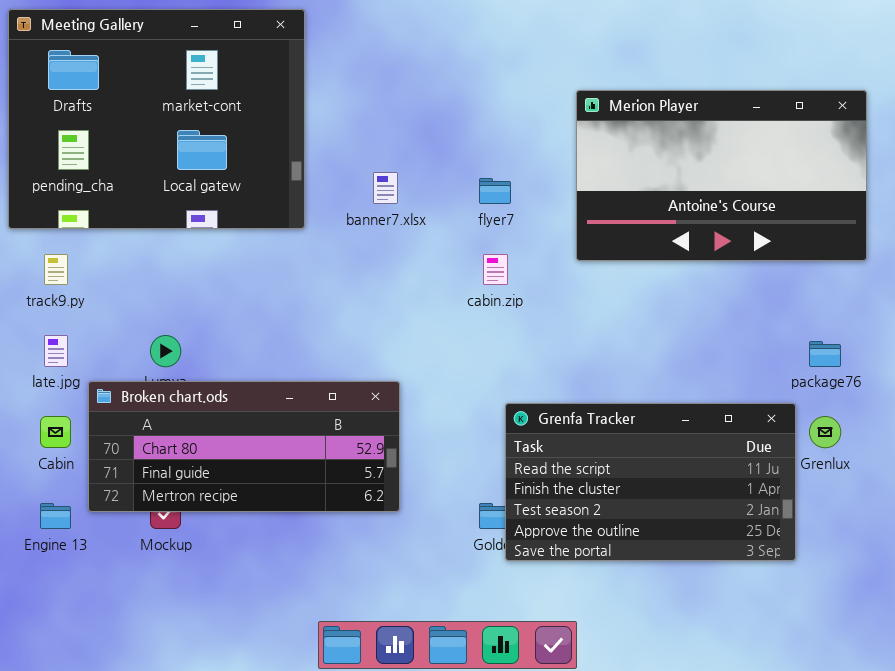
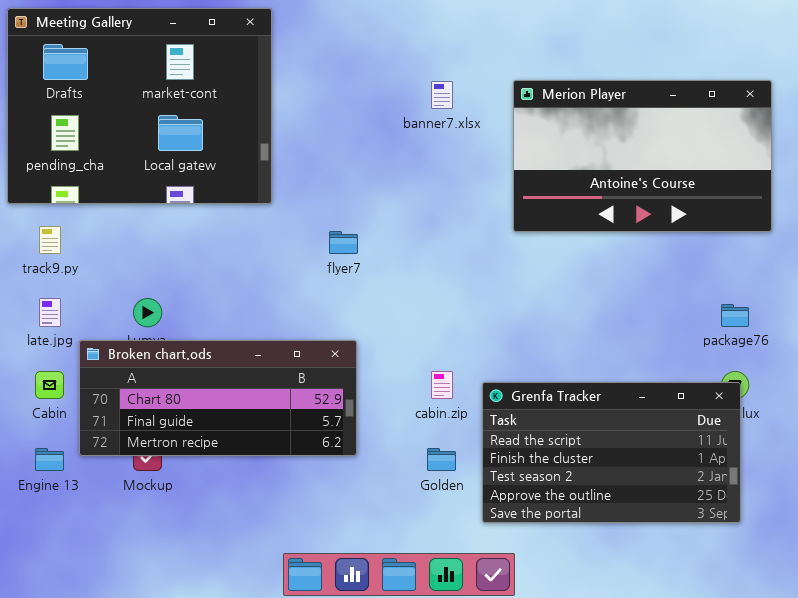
banner7.xlsx: [373,172,398,204] -> [431,81,453,109], moved
flyer7: [479,178,511,204] -> [329,231,358,254], moved
cabin.zip: [483,254,508,285] -> [431,371,453,399], moved
Grenfa Tracker: [505,403,796,561] -> [482,382,741,523], moved

